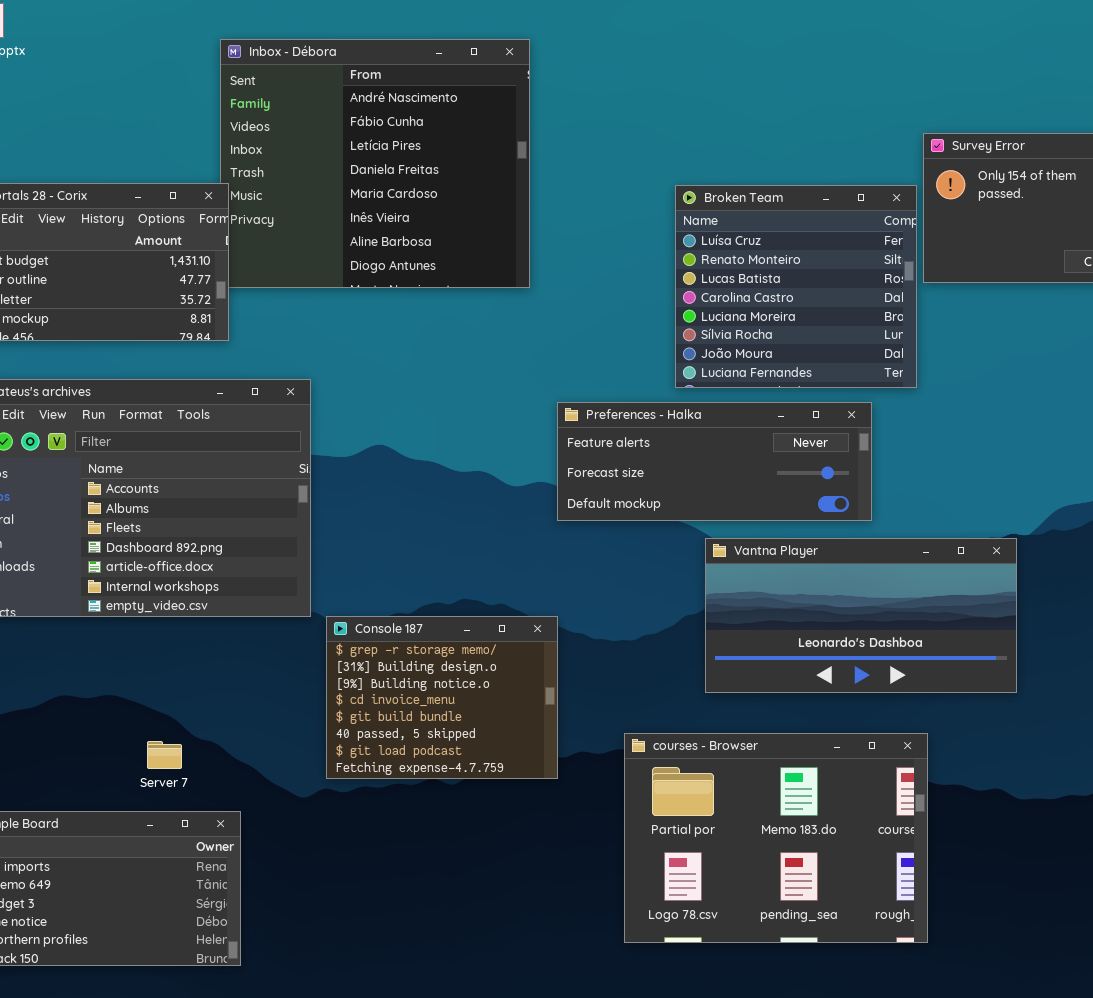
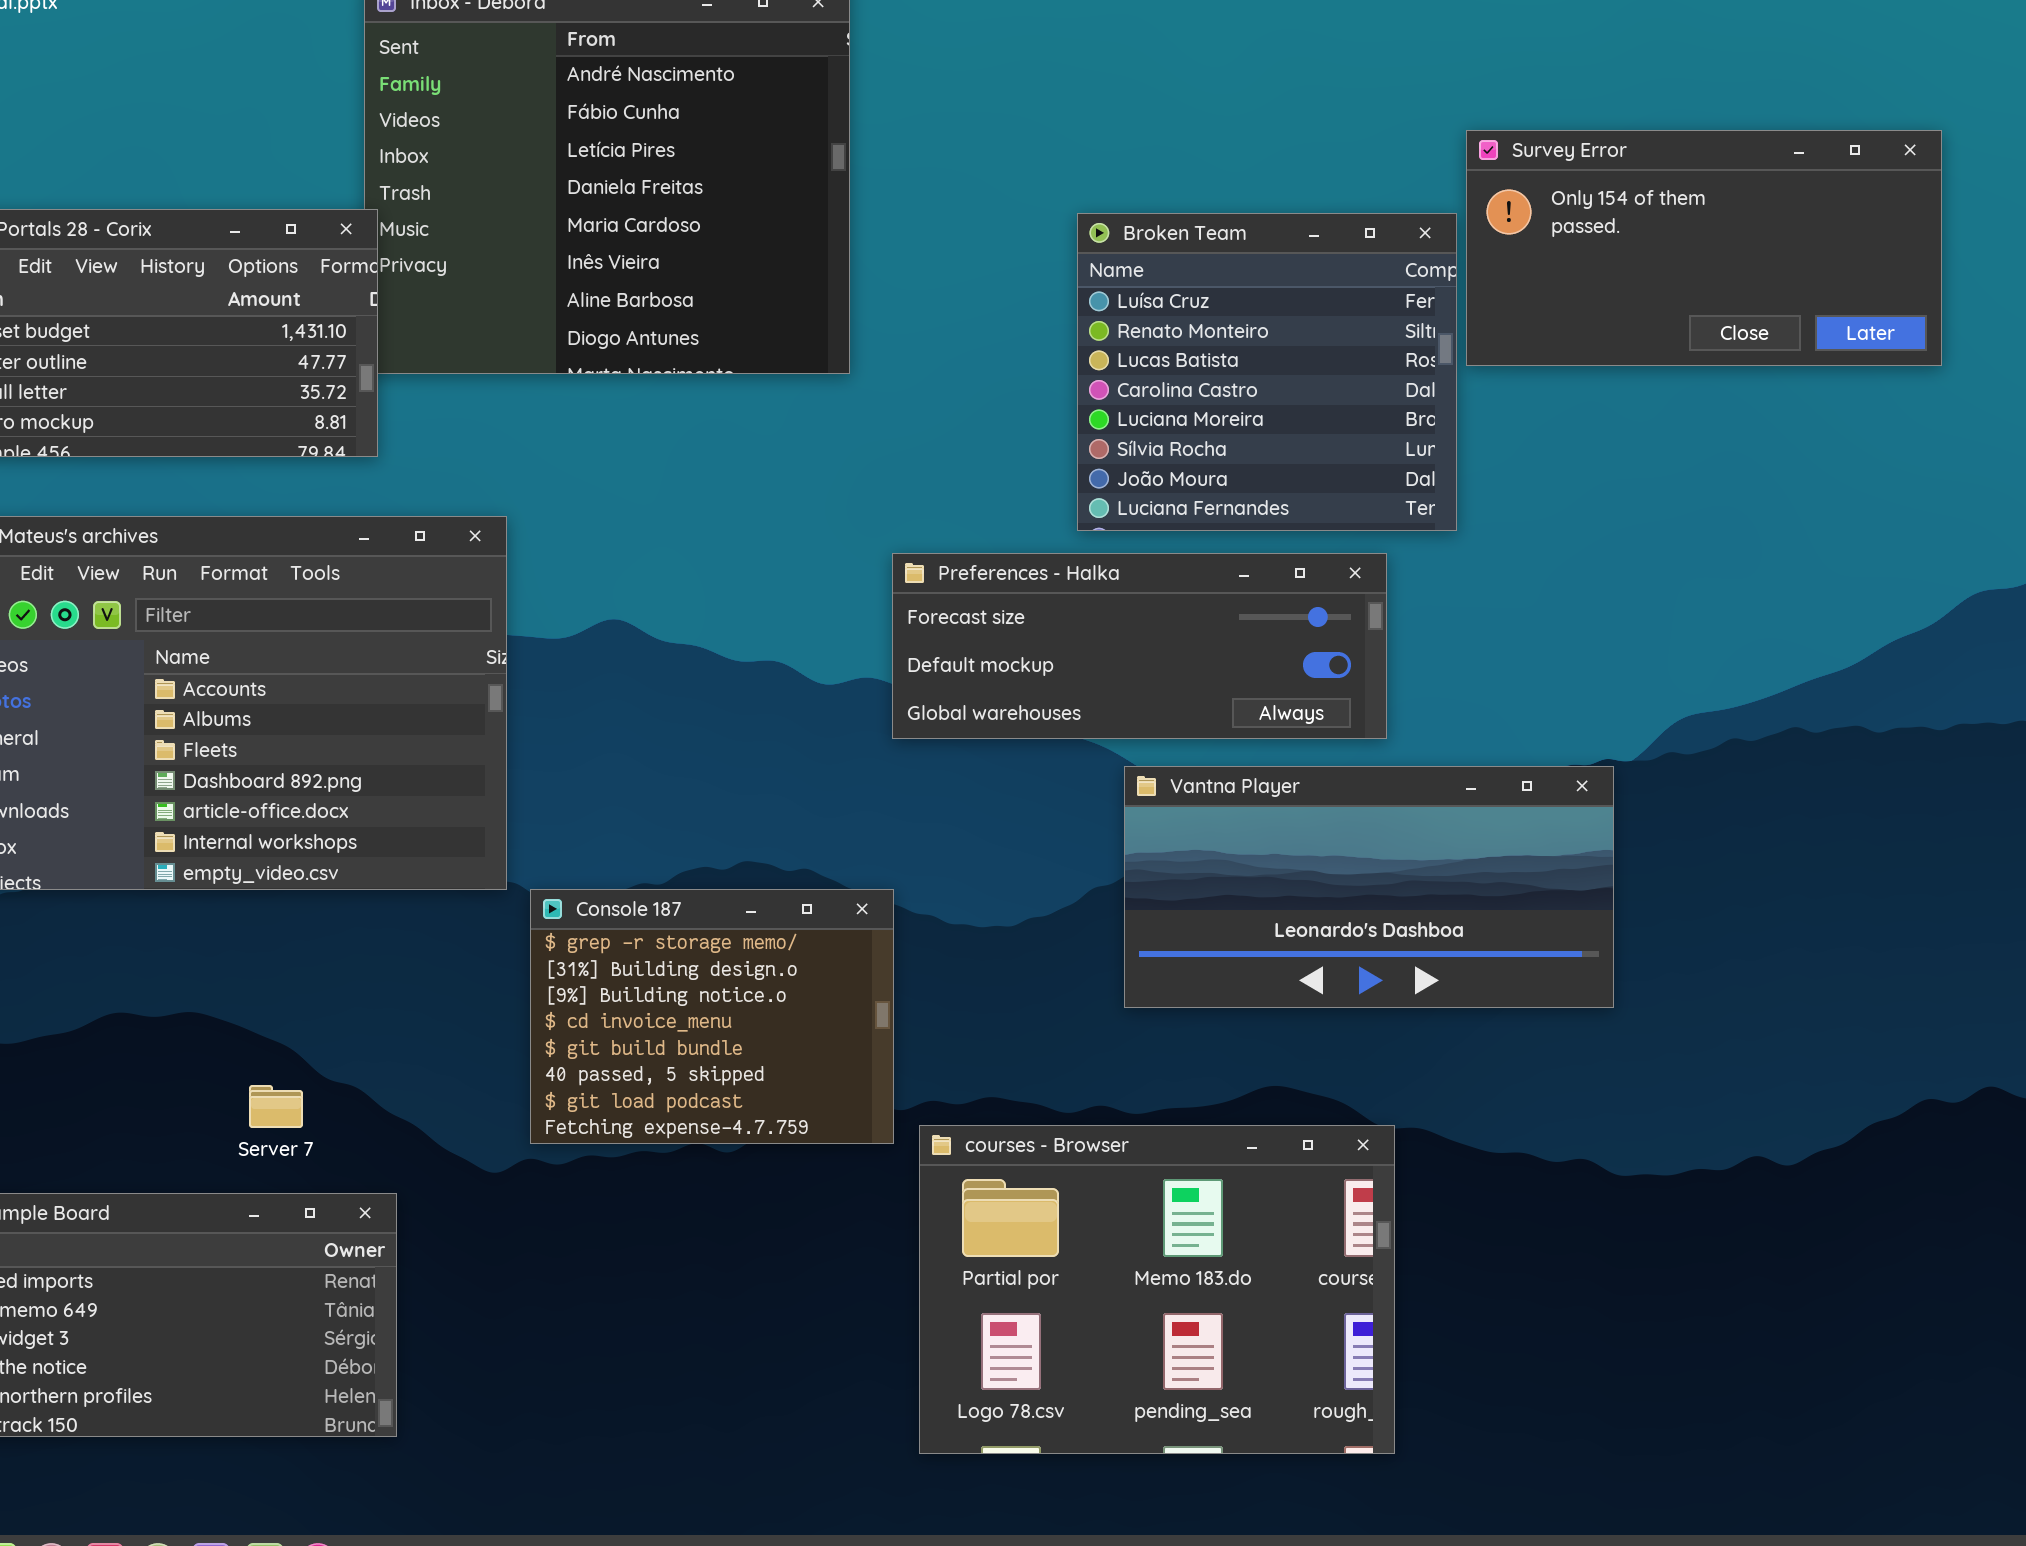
Preferences - Halka: [557,402,872,521] -> [892,553,1387,739], scrolled down 1 row
courses - Browser: [624,733,928,943] -> [919,1125,1395,1454], moved

